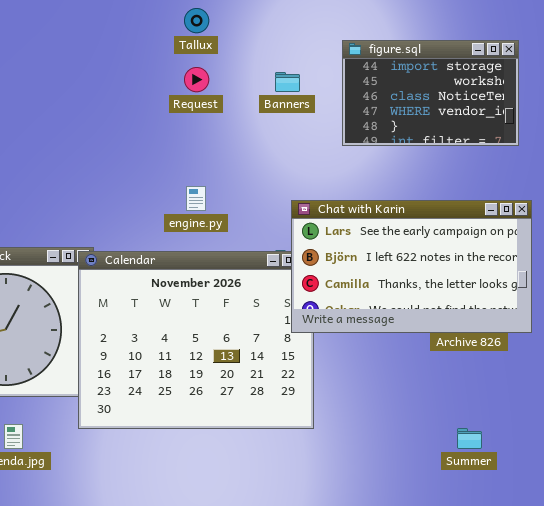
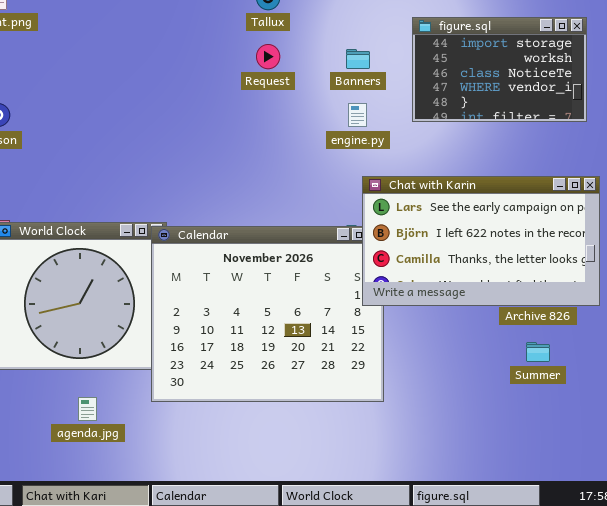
engine.py: [186,186,206,211] -> [348,103,367,127], moved
Summer: [457,428,482,449] -> [526,342,550,362], moved

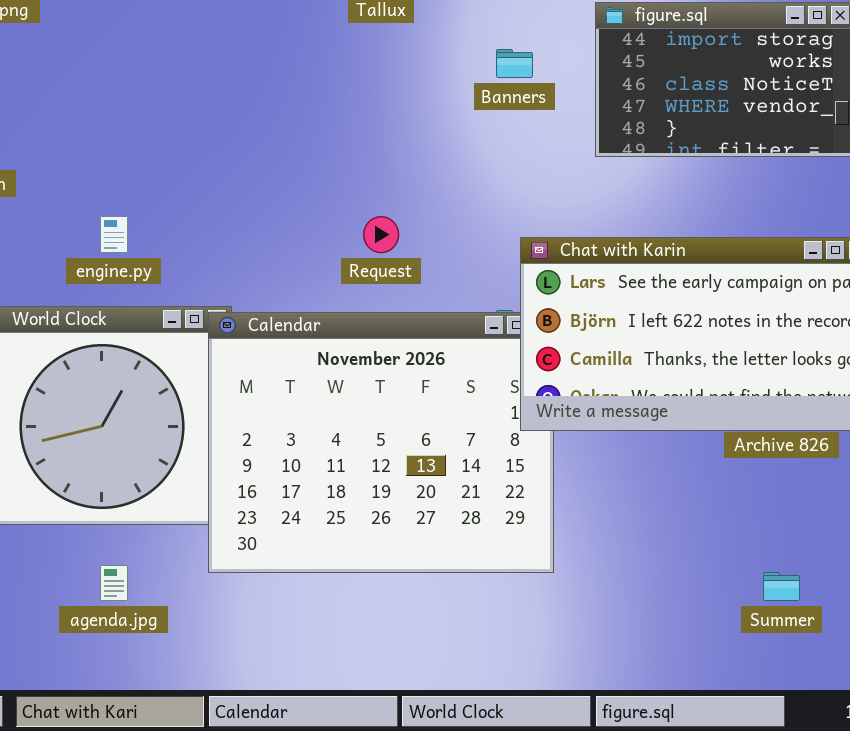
Request: [256,44,280,69] -> [363,216,399,253], moved
engine.py: [348,103,367,127] -> [100,216,128,253], moved
Summer: [526,342,550,362] -> [763,572,800,601], moved

